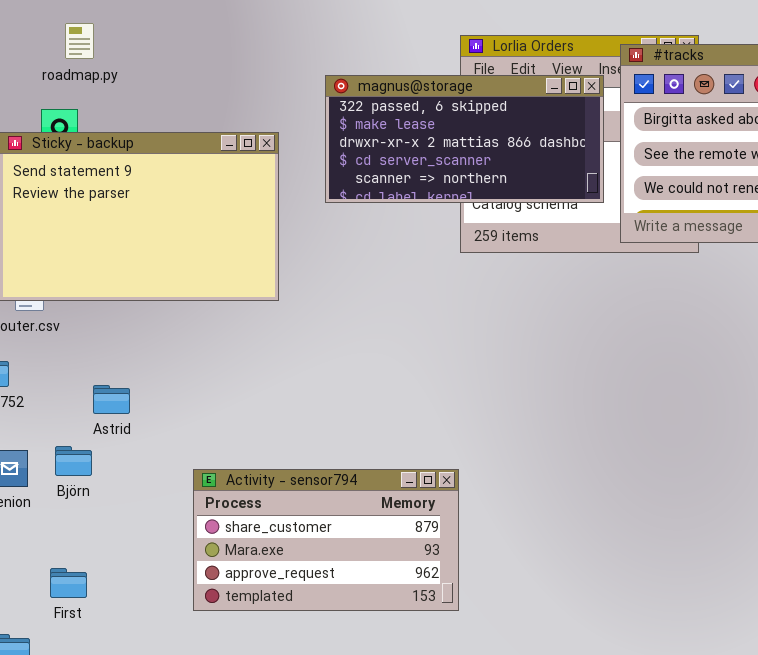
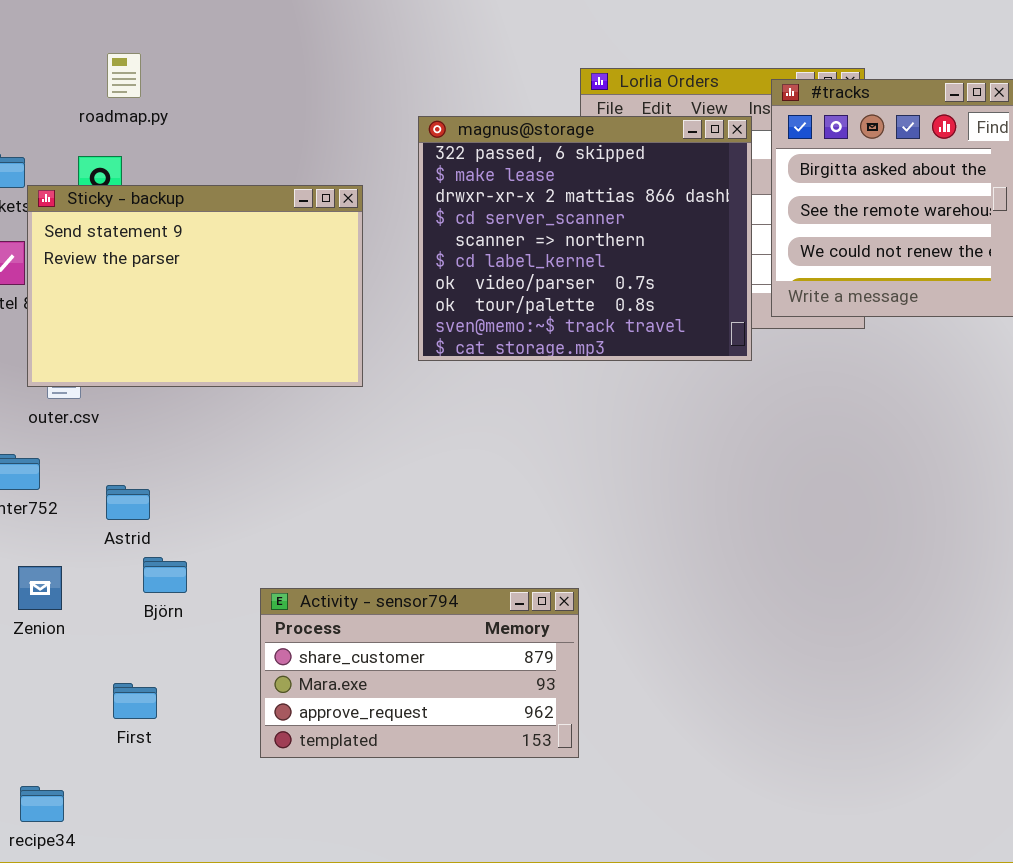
magnus@storage: [325,75,604,203] -> [418,116,752,361], resized
Astrid: [93,385,130,414] -> [106,485,150,520], moved
Björn: [55,446,92,476] -> [143,557,187,593], moved
First: [50,568,87,598] -> [113,683,157,719], moved

